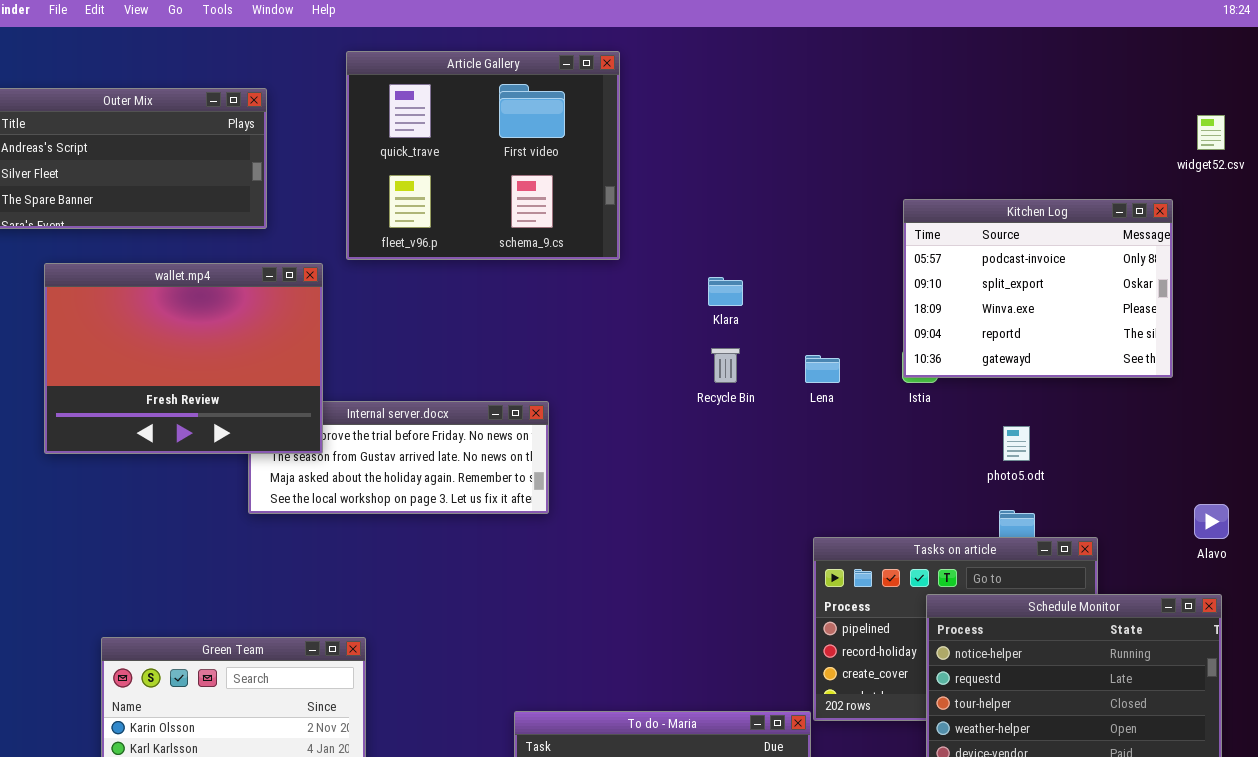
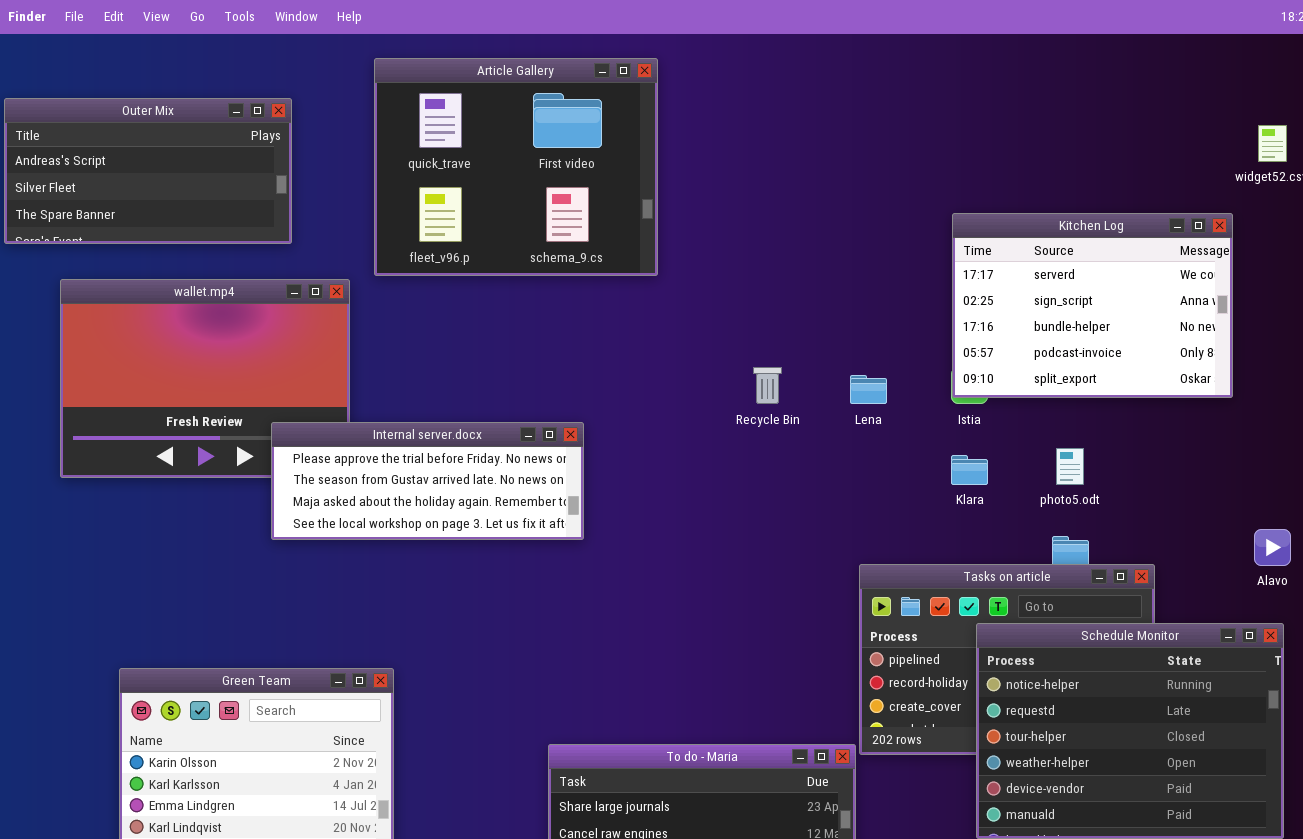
Kitchen Log: [903,199,1173,378] -> [952,213,1233,398], scrolled up 3 rows
Klara: [708,277,743,306] -> [951,455,988,485], moved
Internal server.docx: [248,401,549,514] -> [271,422,584,540], raised

